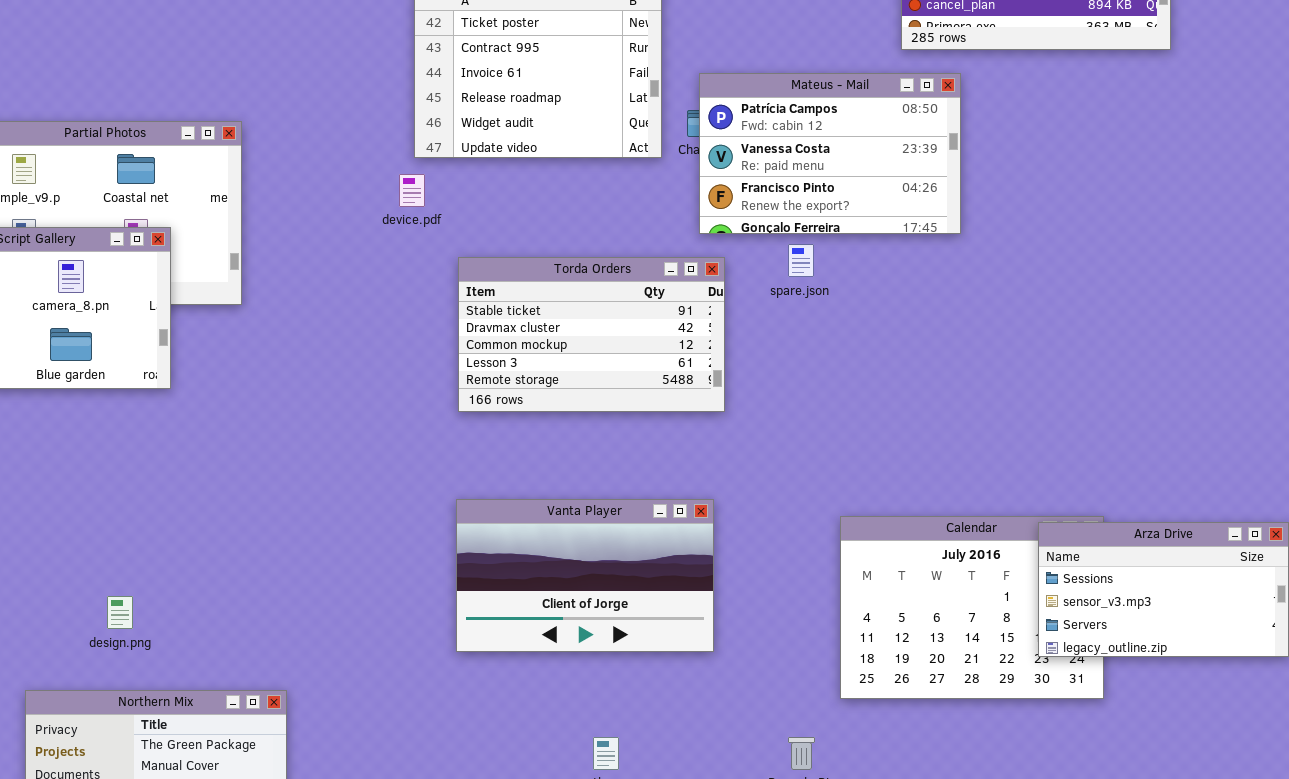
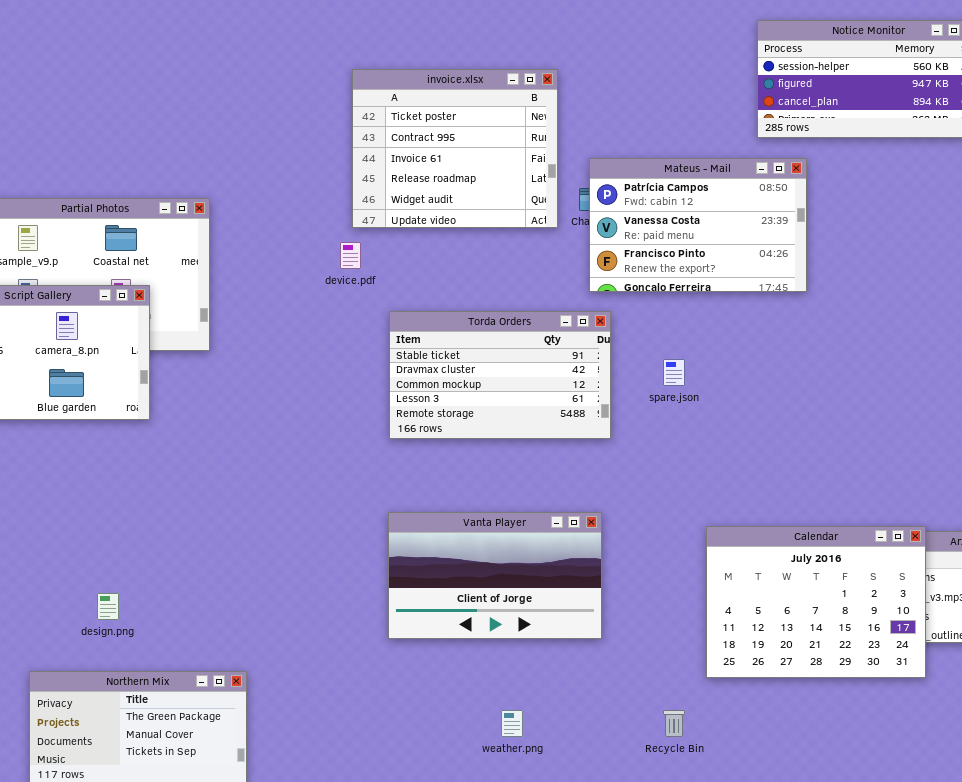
spare.json: [788,244,814,277] -> [663,359,685,386], moved
Calendar: [840,516,1104,699] -> [706,526,926,678], raised

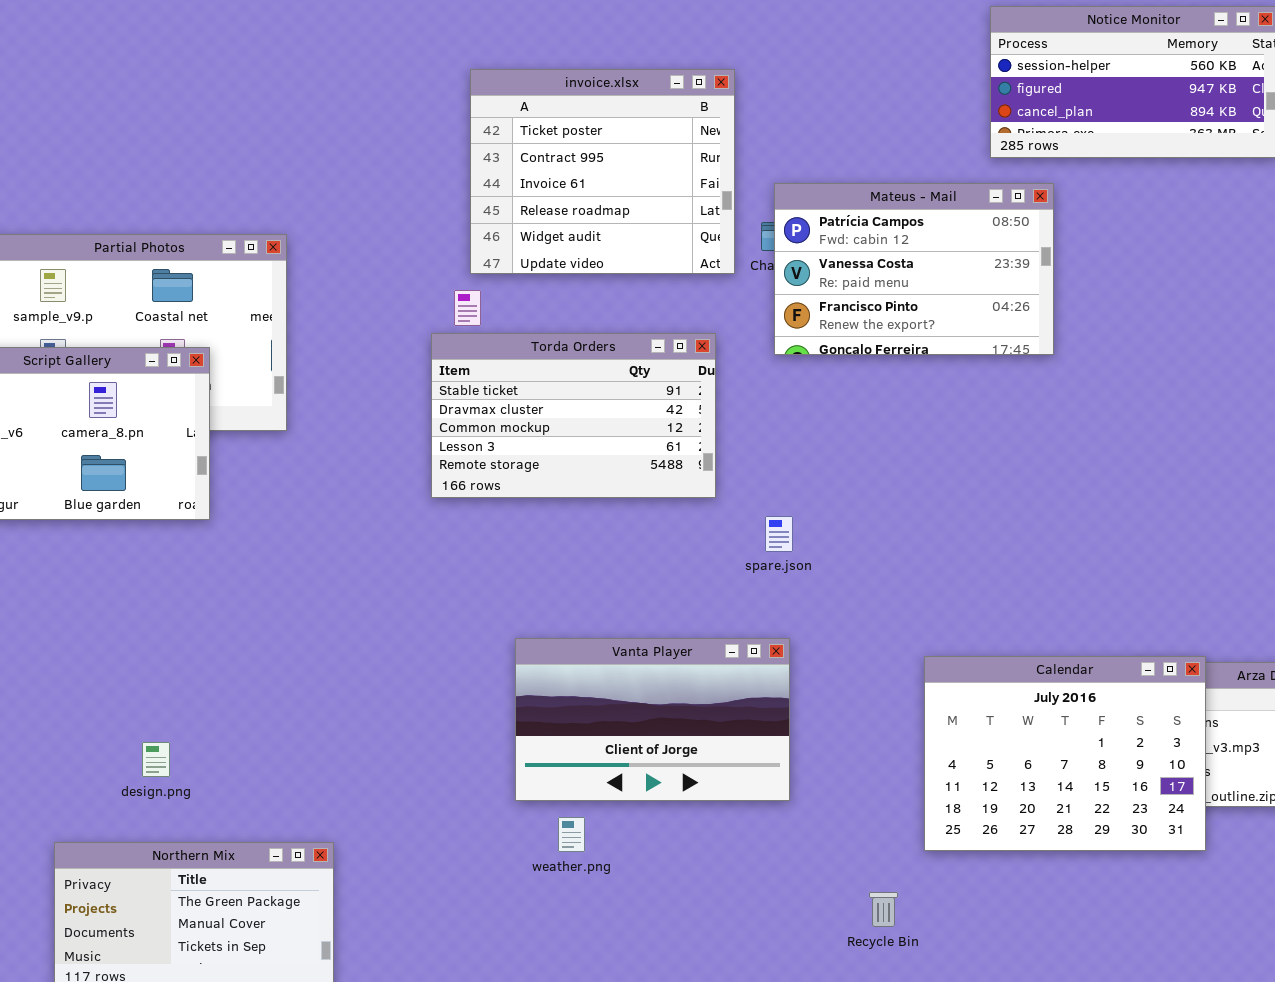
Torda Orders: [389,311,611,439] -> [431,333,716,498], moved
spare.json: [663,359,685,386] -> [765,516,793,552], moved
weather.png: [501,710,523,737] -> [558,817,585,852], moved

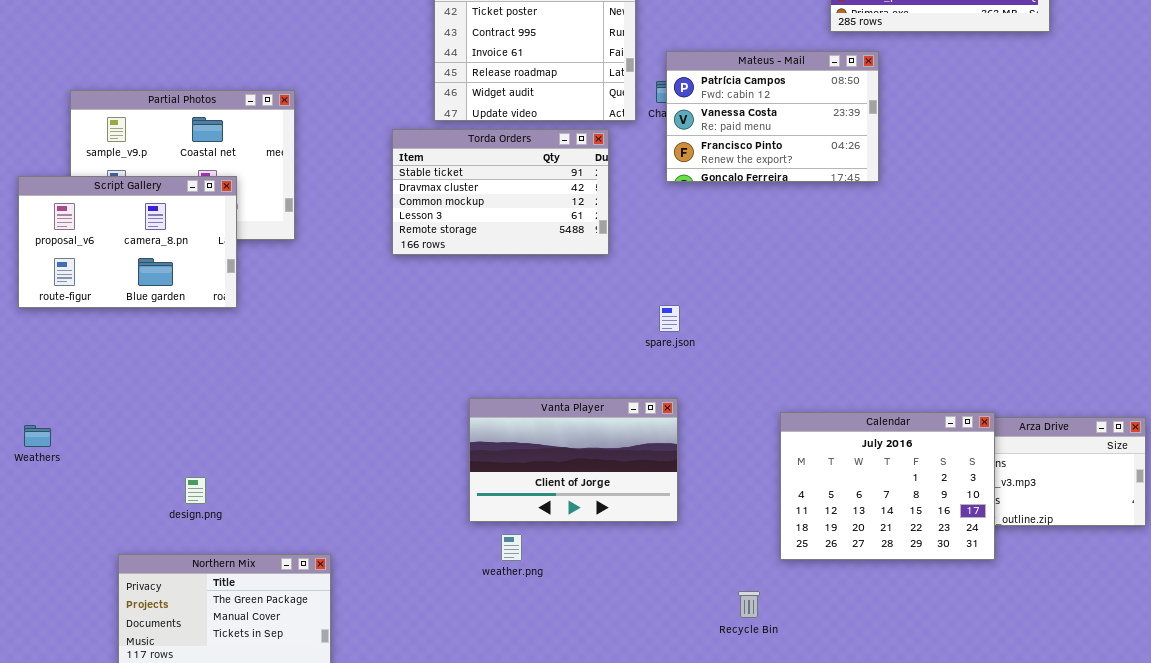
Torda Orders: [431,333,716,498] -> [392,129,609,255], moved

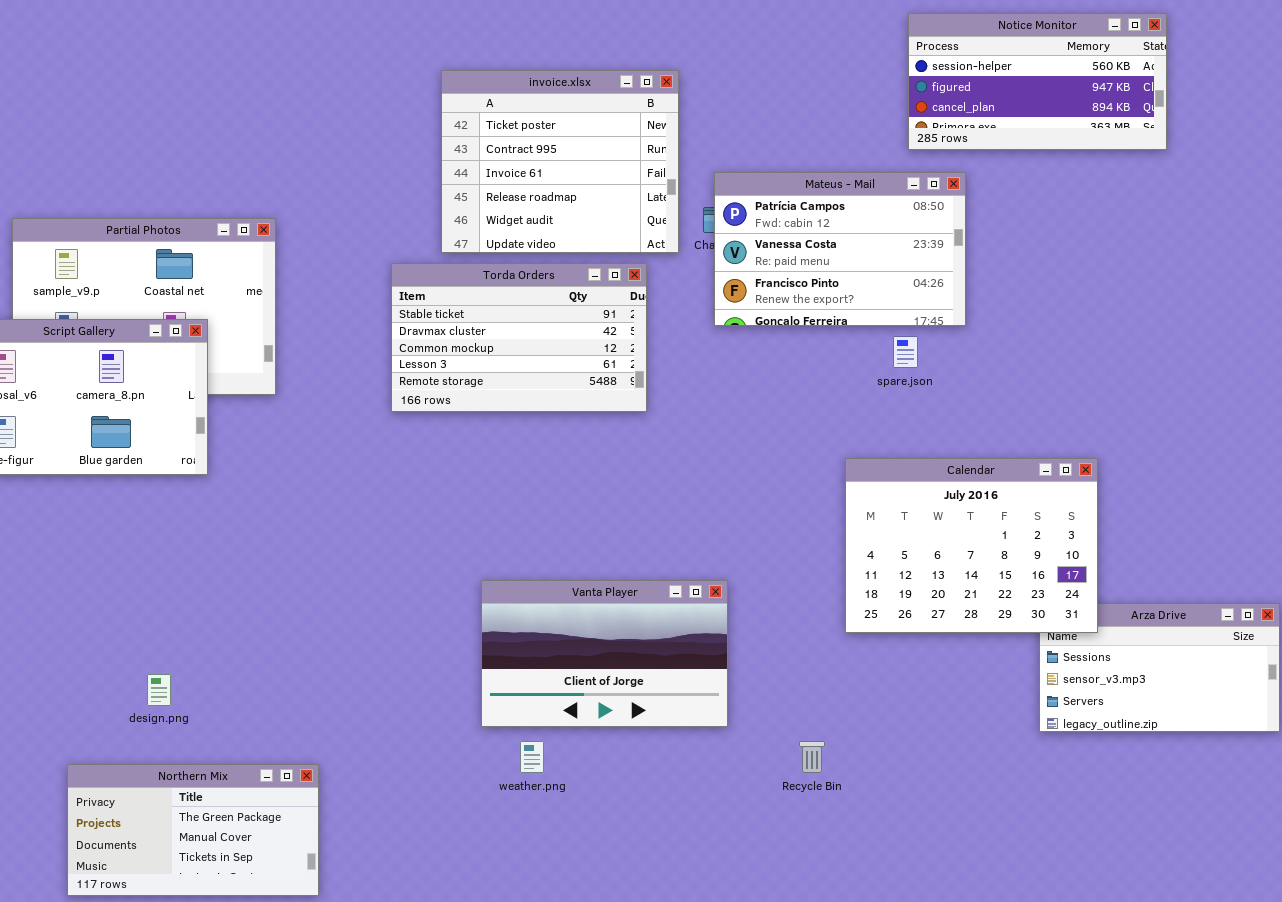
spare.json: [659,305,680,332] -> [893,336,918,368], moved
Calendar: [780,412,995,560] -> [845,458,1098,633], moved
Recycle Bin: [738,591,760,618] -> [799,741,825,773], moved

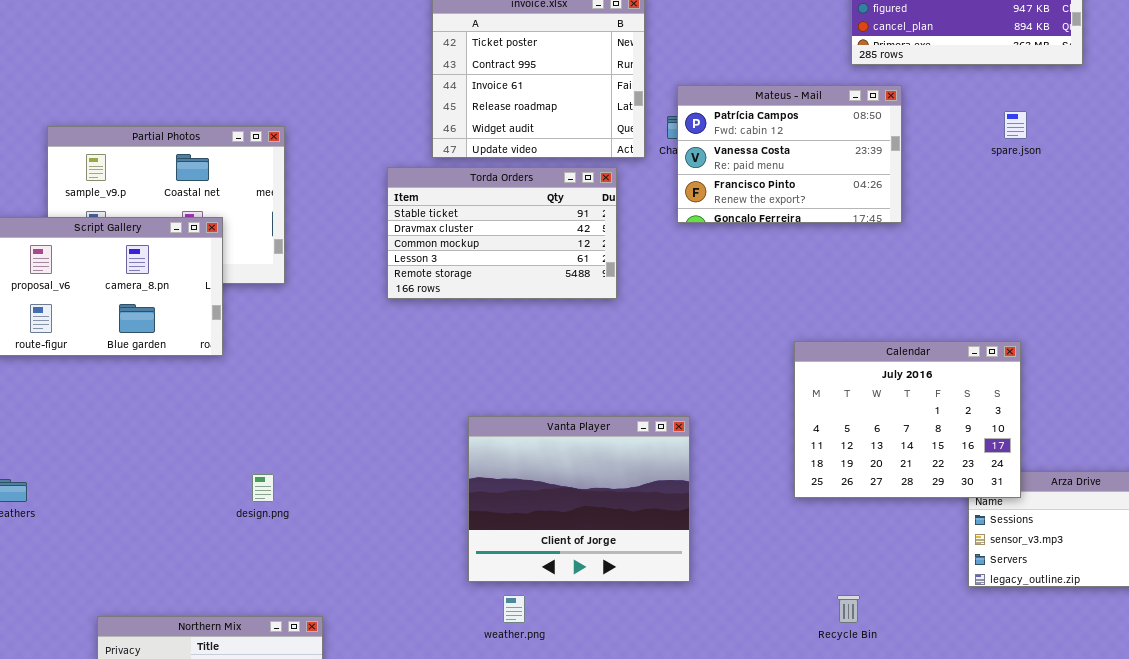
spare.json: [893,336,918,368] -> [1004,111,1027,139], moved
Vanta Player: [481,580,728,727] -> [468,416,690,582], resized
design.png: [147,674,171,706] -> [252,474,274,502], moved
Recycle Bin: [799,741,825,773] -> [837,595,860,623], moved

